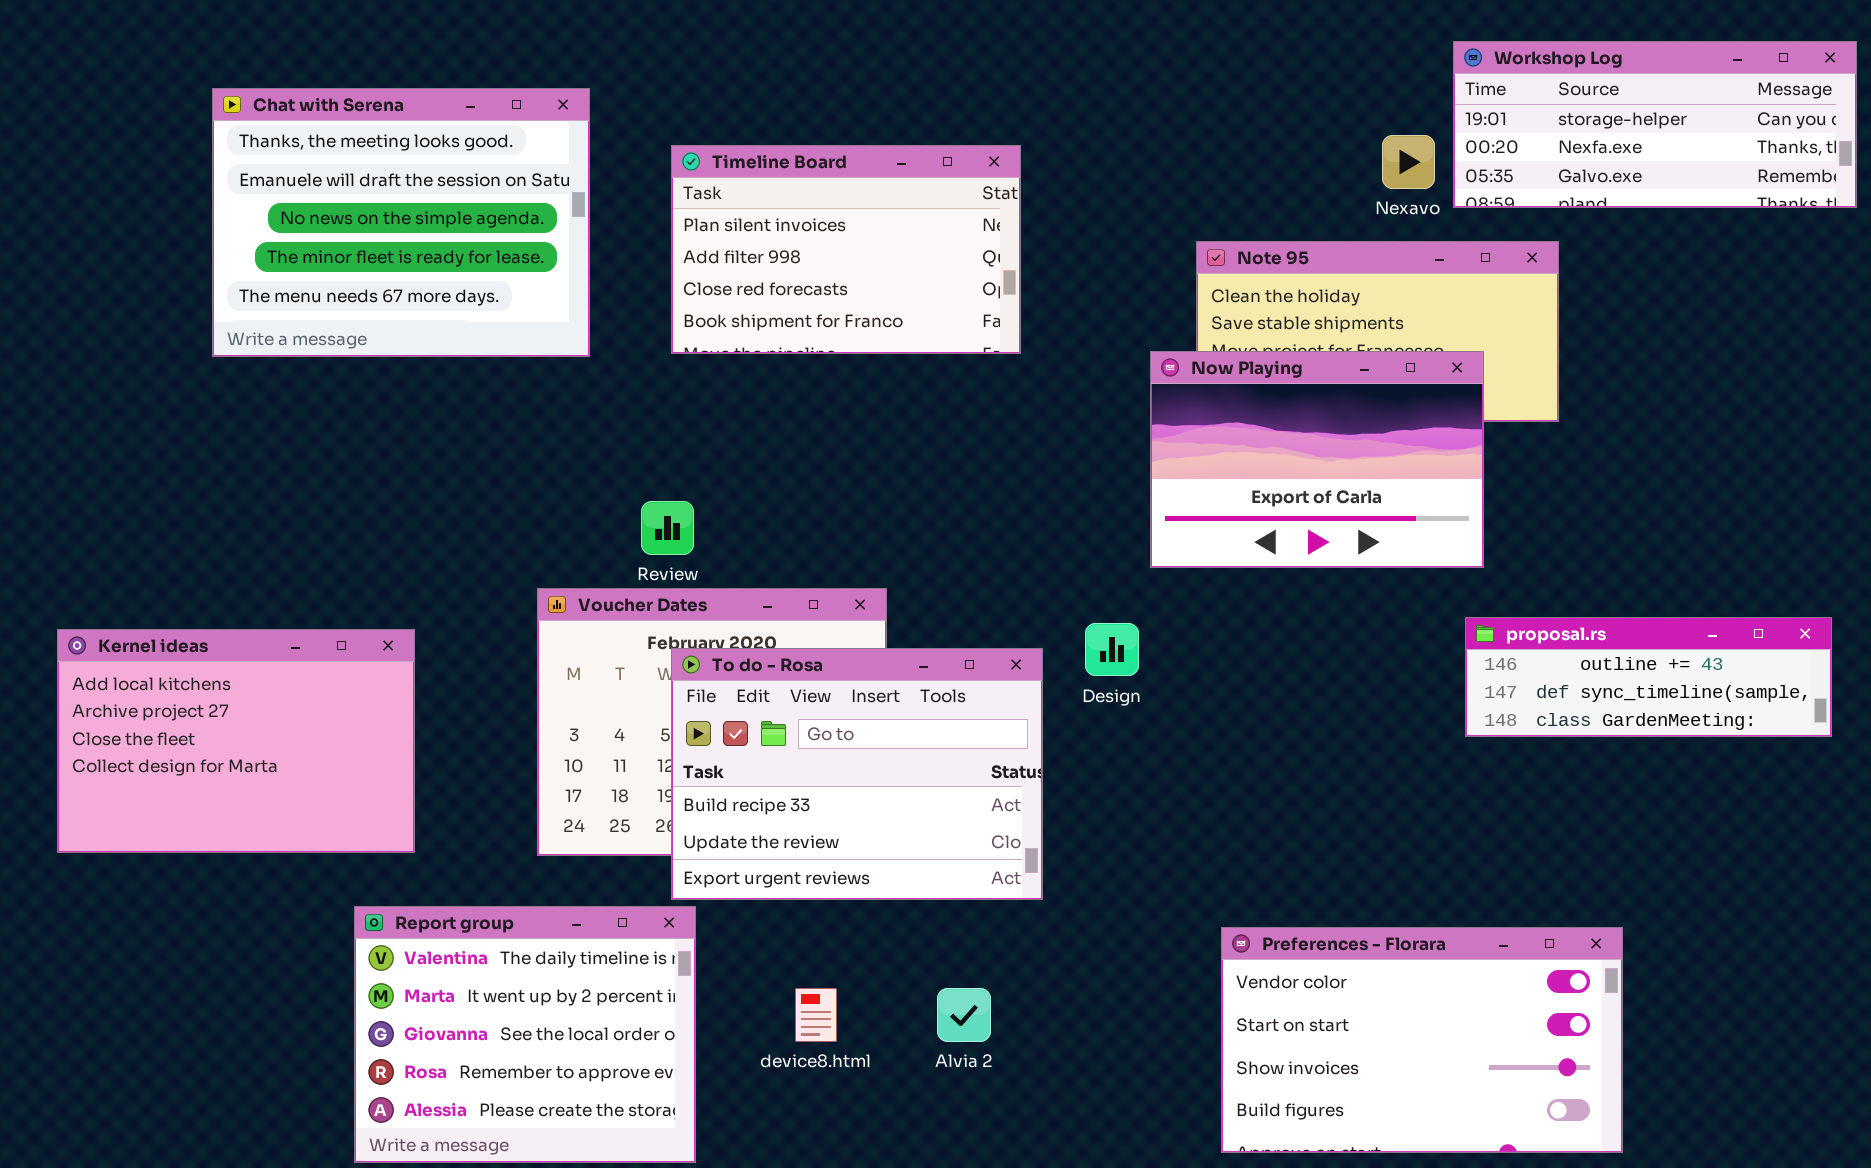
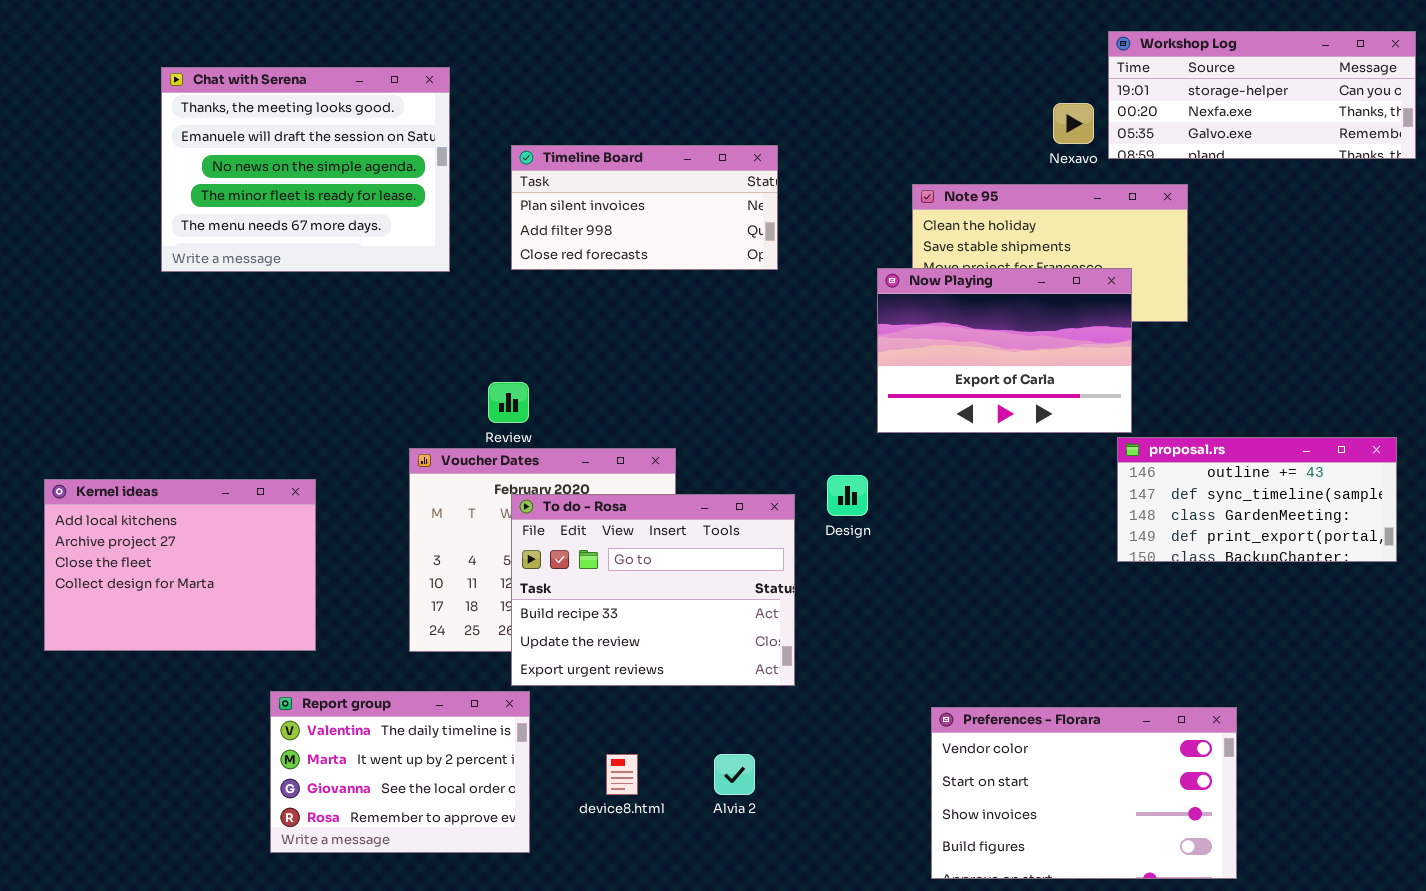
Timeline Board: [671,145,1021,354] -> [511,145,778,270], resized
proposal.rs: [1465,617,1832,737] -> [1117,437,1397,562], resized
Report group: [354,906,696,1163] -> [270,691,530,853], resized

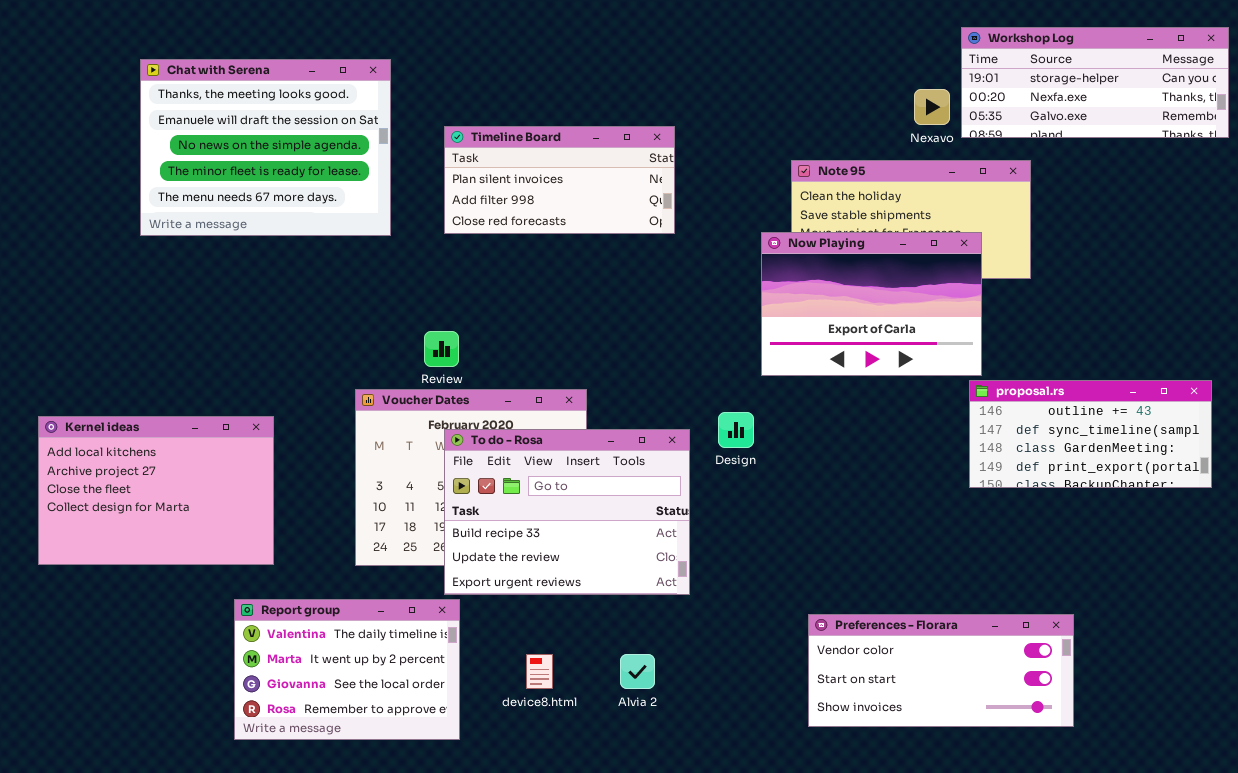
Preferences - Florara: [931,707,1237,879] -> [808,614,1074,727], resized

